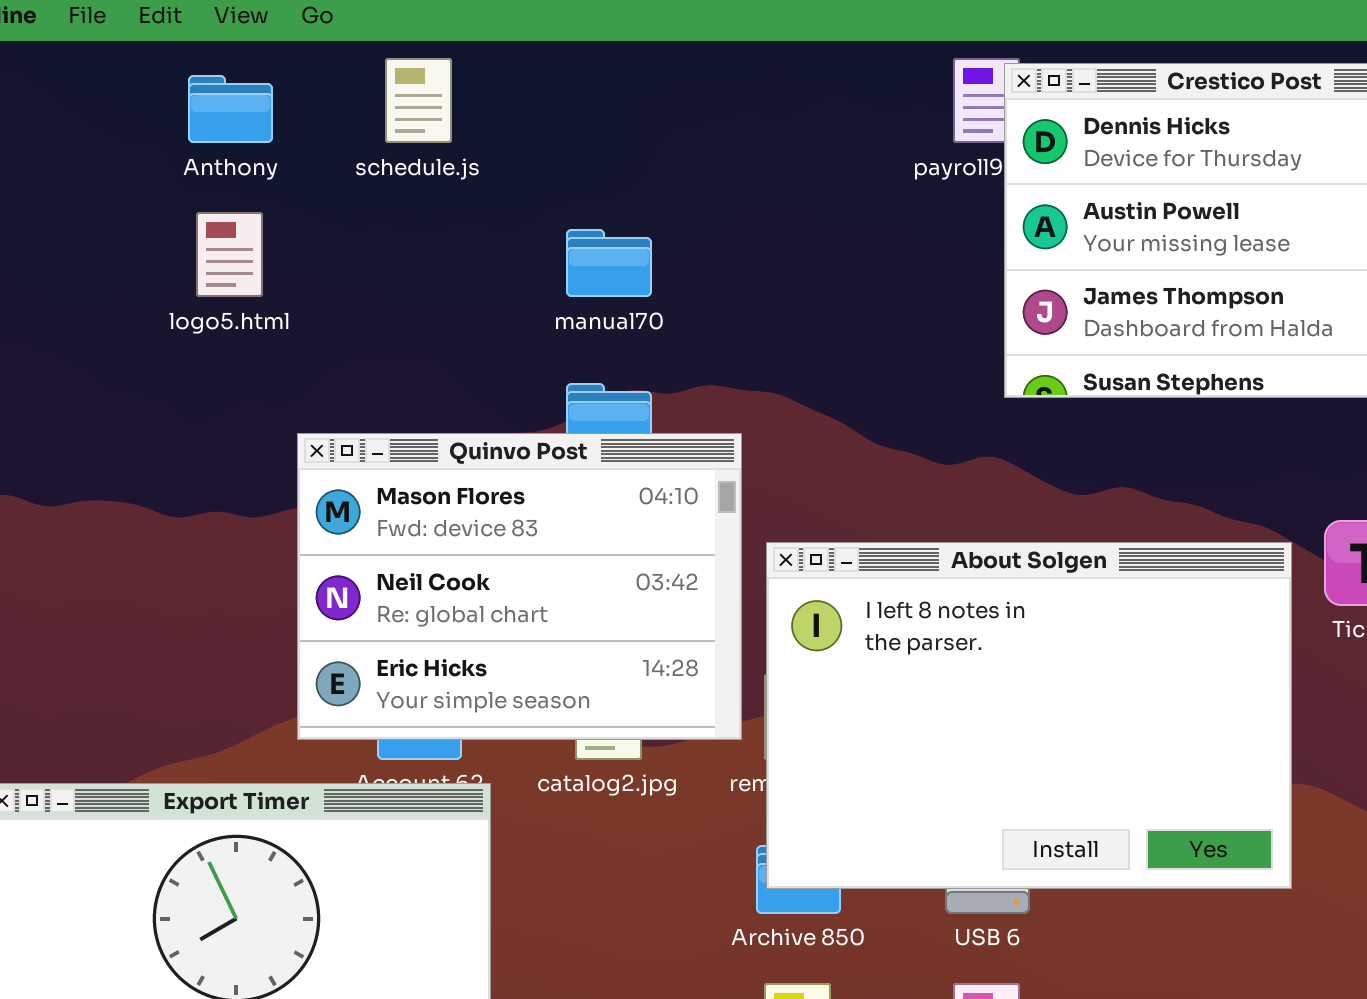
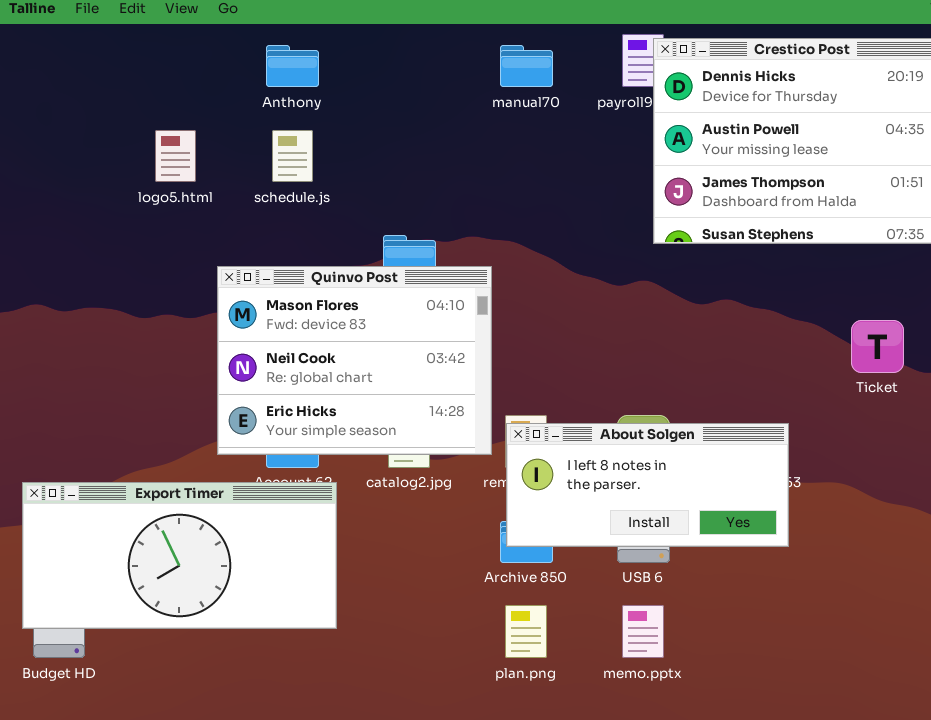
schedule.js: [385,58,452,143] -> [272,130,313,182], moved
Anthony: [188,75,273,143] -> [266,45,319,87], moved
manual70: [566,229,652,297] -> [500,45,553,87], moved
About Solgen: [766,542,1292,889] -> [506,423,789,547], resized

